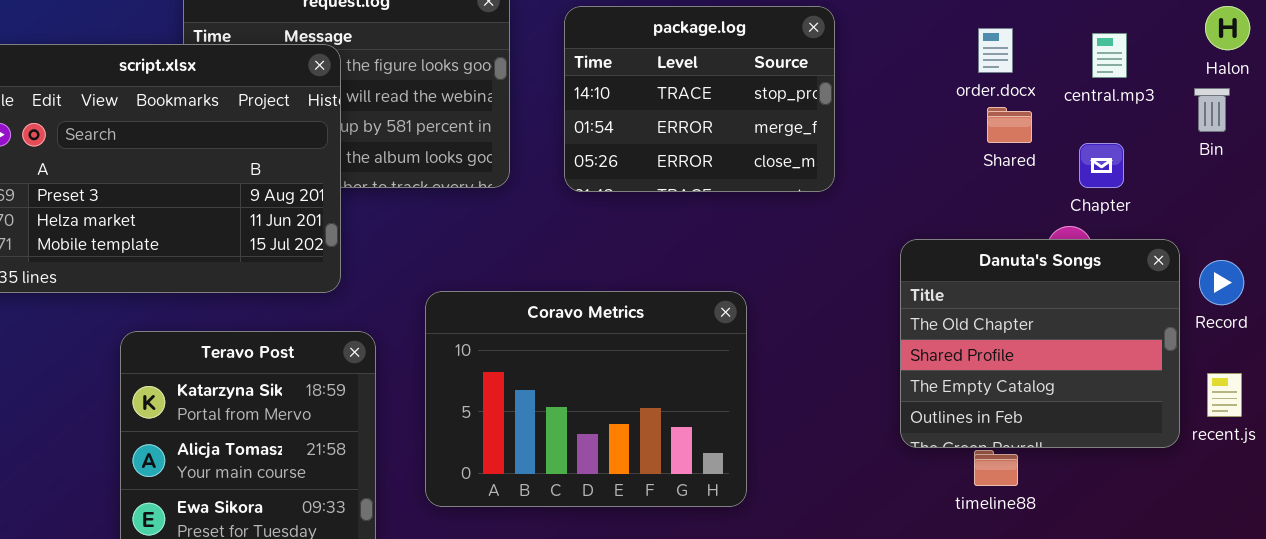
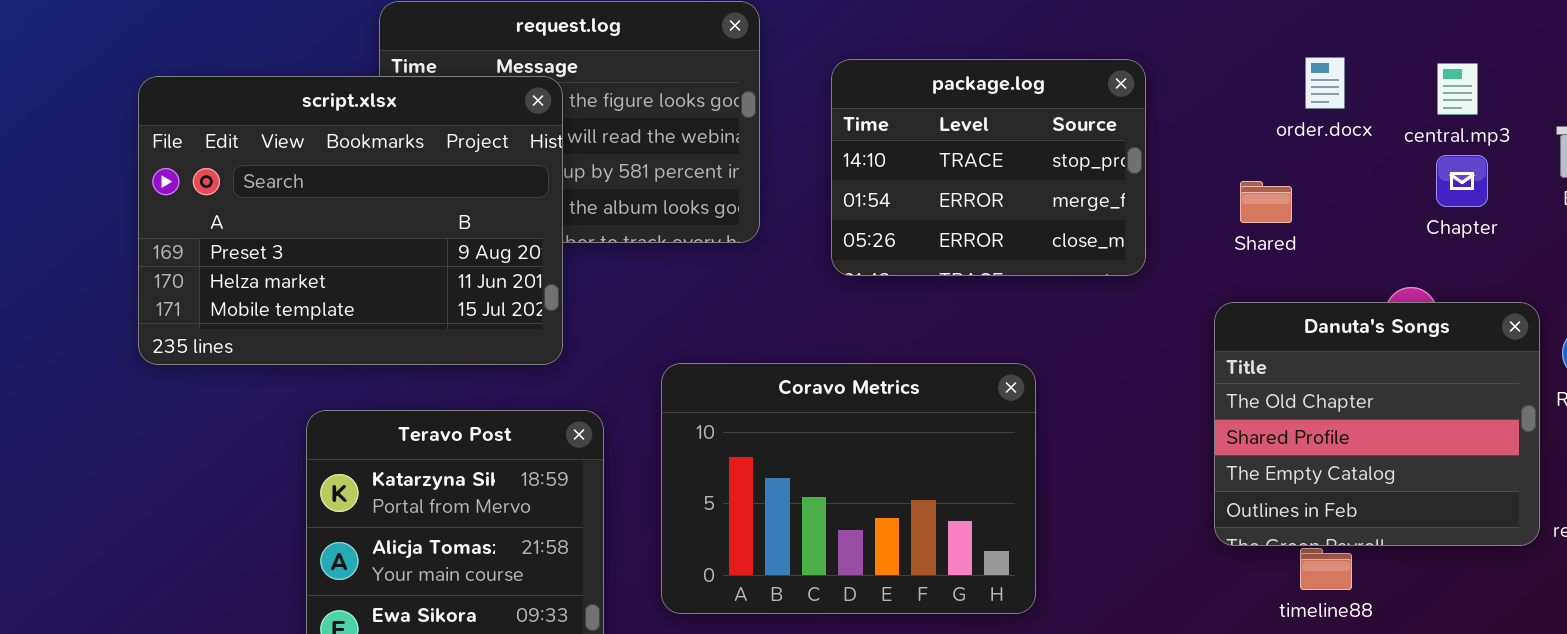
package.log: [564,6,835,192] -> [831,59,1146,276], moved
Shared: [987,107,1032,143] -> [1240,181,1292,223], moved
Chapter: [1079,143,1124,188] -> [1436,155,1488,207], moved

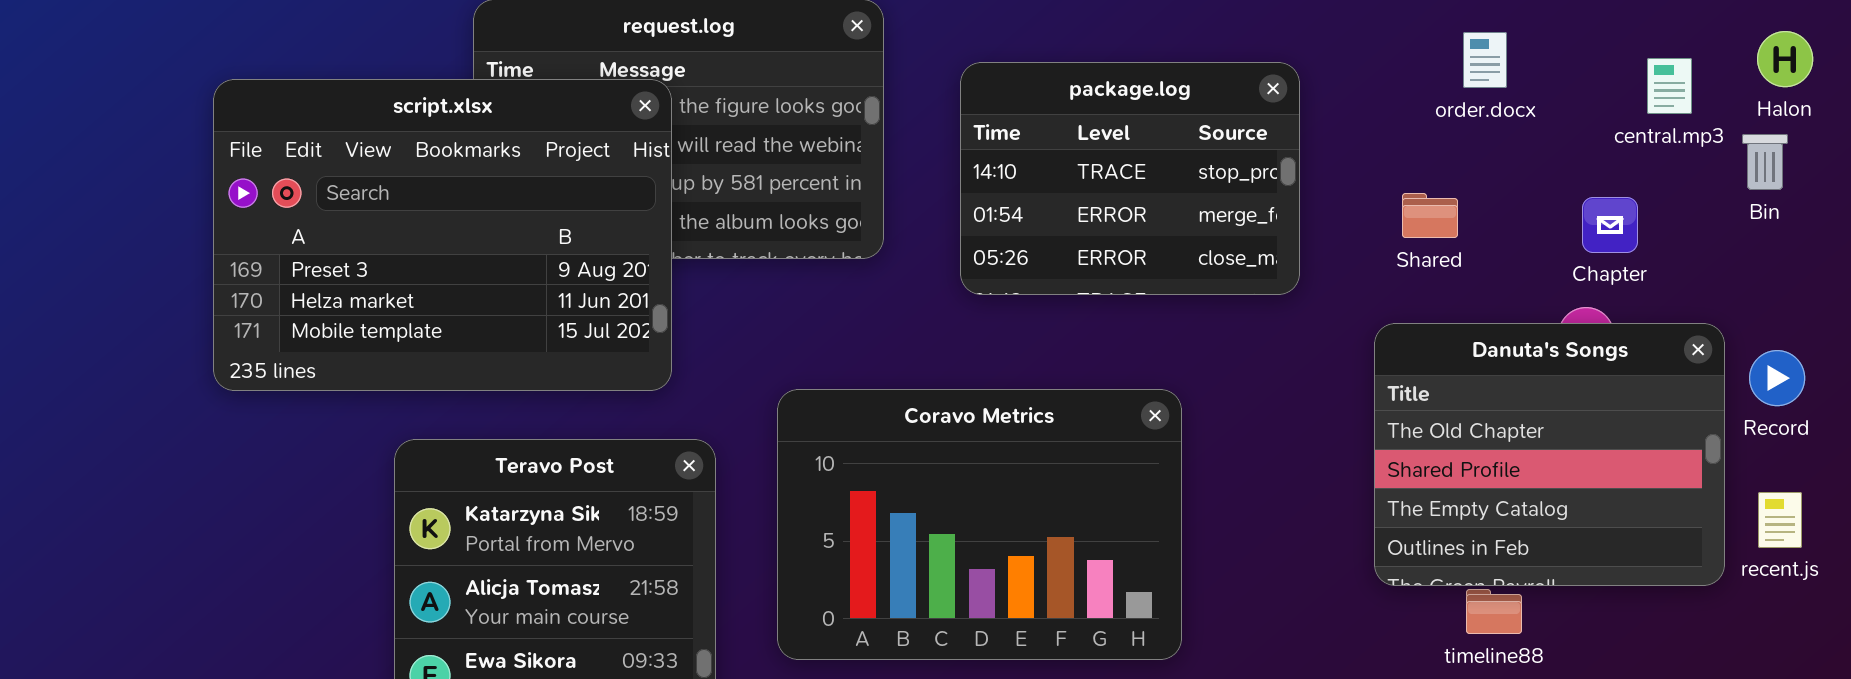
order.docx: [1305,57,1345,109] -> [1463,32,1507,88], moved
central.mp3: [1437,63,1478,115] -> [1647,58,1692,114], moved
Chapter: [1436,155,1488,207] -> [1582,197,1638,253], moved

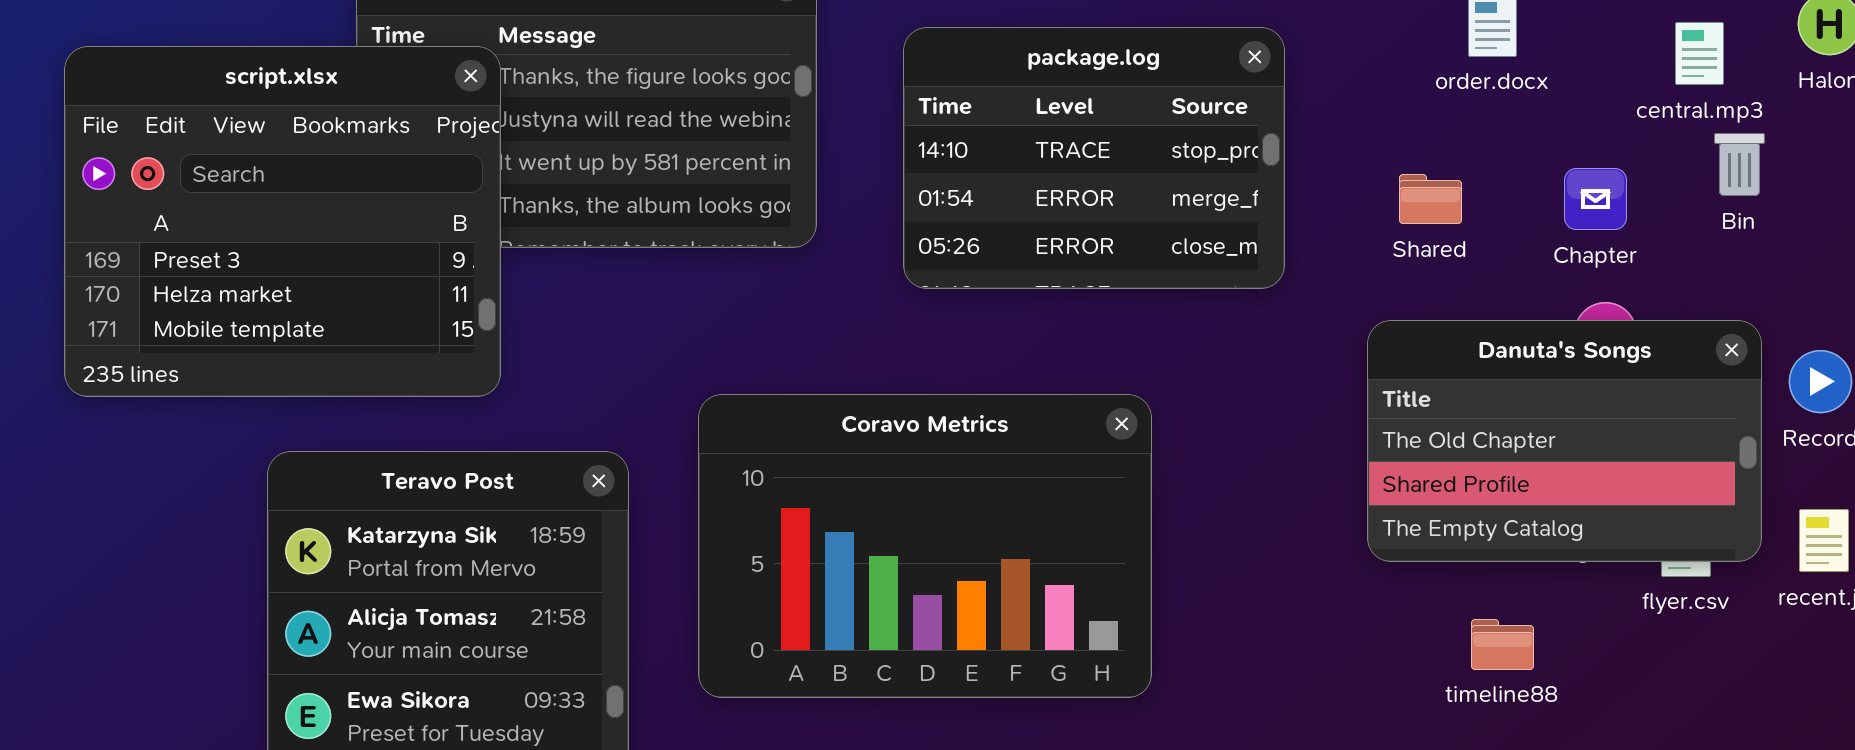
script.xlsx: [213,79,672,391] -> [64,46,501,397], resized
Bin: [1742,134,1788,190] -> [1714,133,1765,196], moved
Chapter: [1582,197,1638,253] -> [1564,168,1627,230], moved
Danuta's Songs: [1374,323,1725,586] -> [1367,320,1762,562], resized

